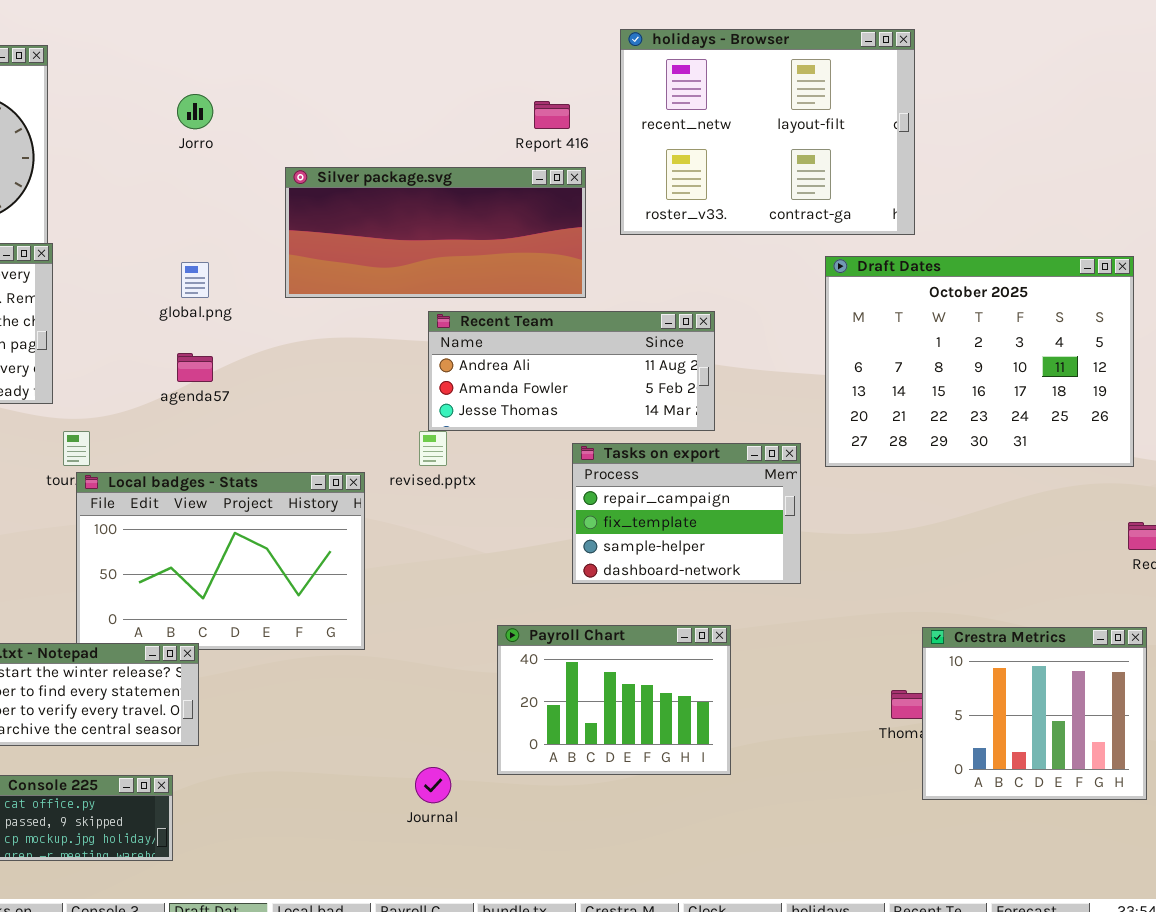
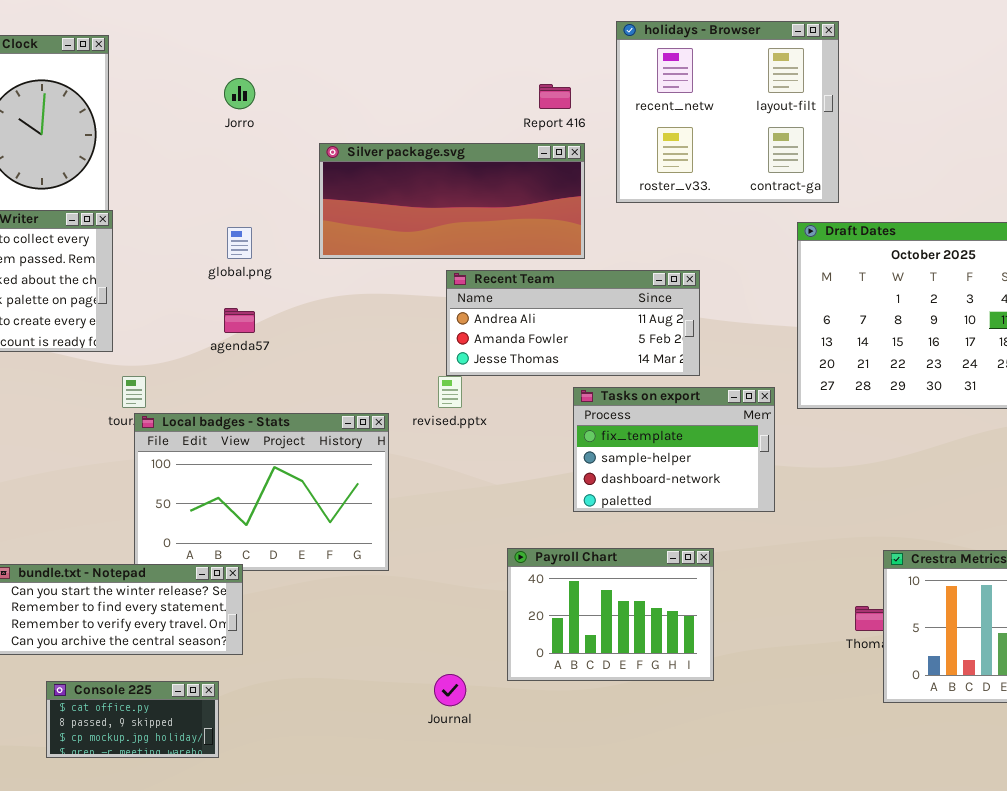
holidays - Browser: [620,29,915,235] -> [616,21,839,203], resized
Tasks on export: [572,443,801,584] -> [573,387,775,512], scrolled down 1 row

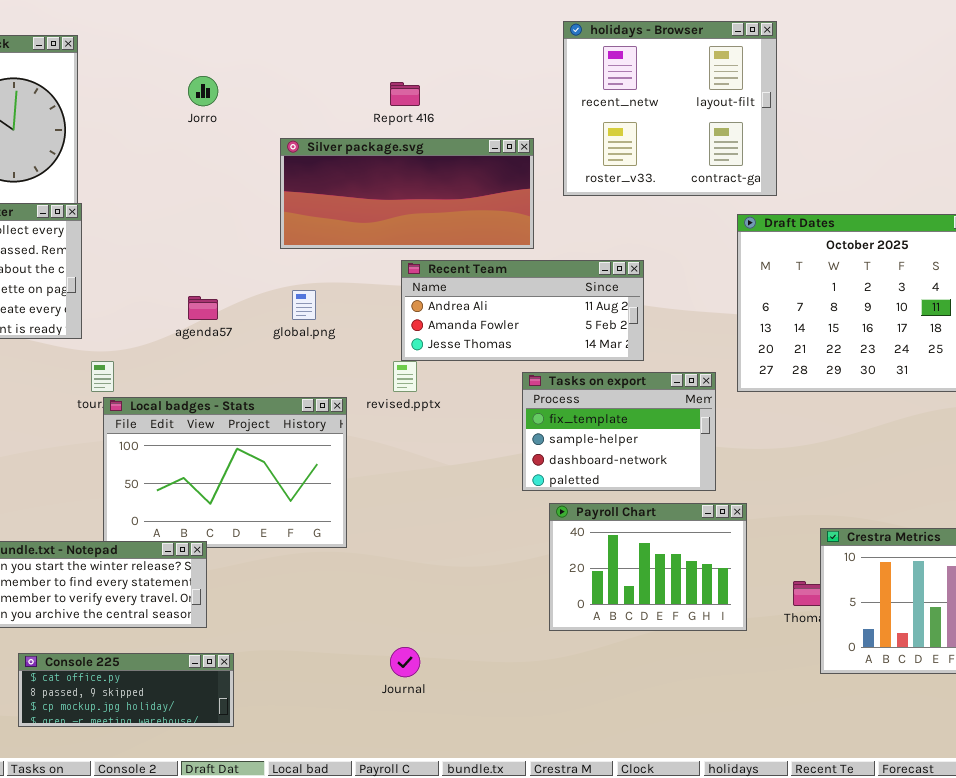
Report 416: [539,84,571,109] -> [390,82,420,106], moved
global.png: [227,227,252,259] -> [292,290,316,320], moved
Payroll Chart: [507,548,714,681] -> [549,503,747,631], moved
Console 225: [46,681,219,758] -> [18,653,234,727], resized

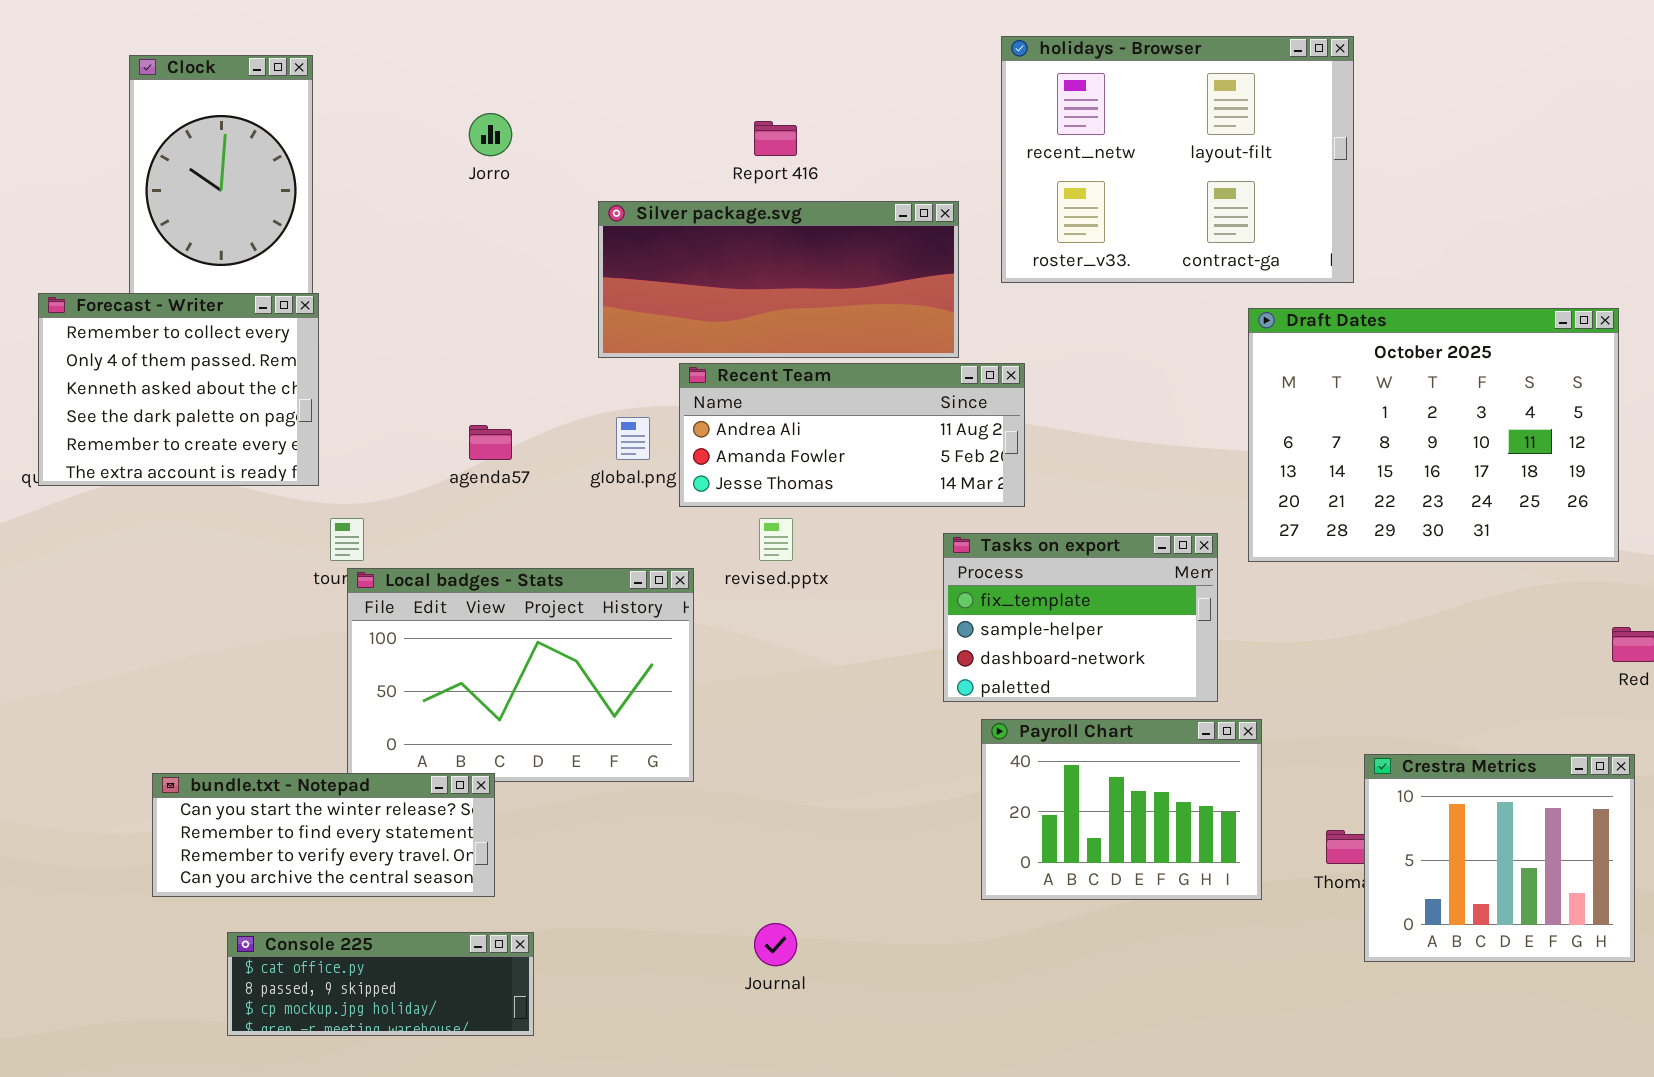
holidays - Browser: [563,21,777,196] -> [1001,36,1354,283], resized
Recent Team: [401,260,644,361] -> [679,363,1025,507], moved

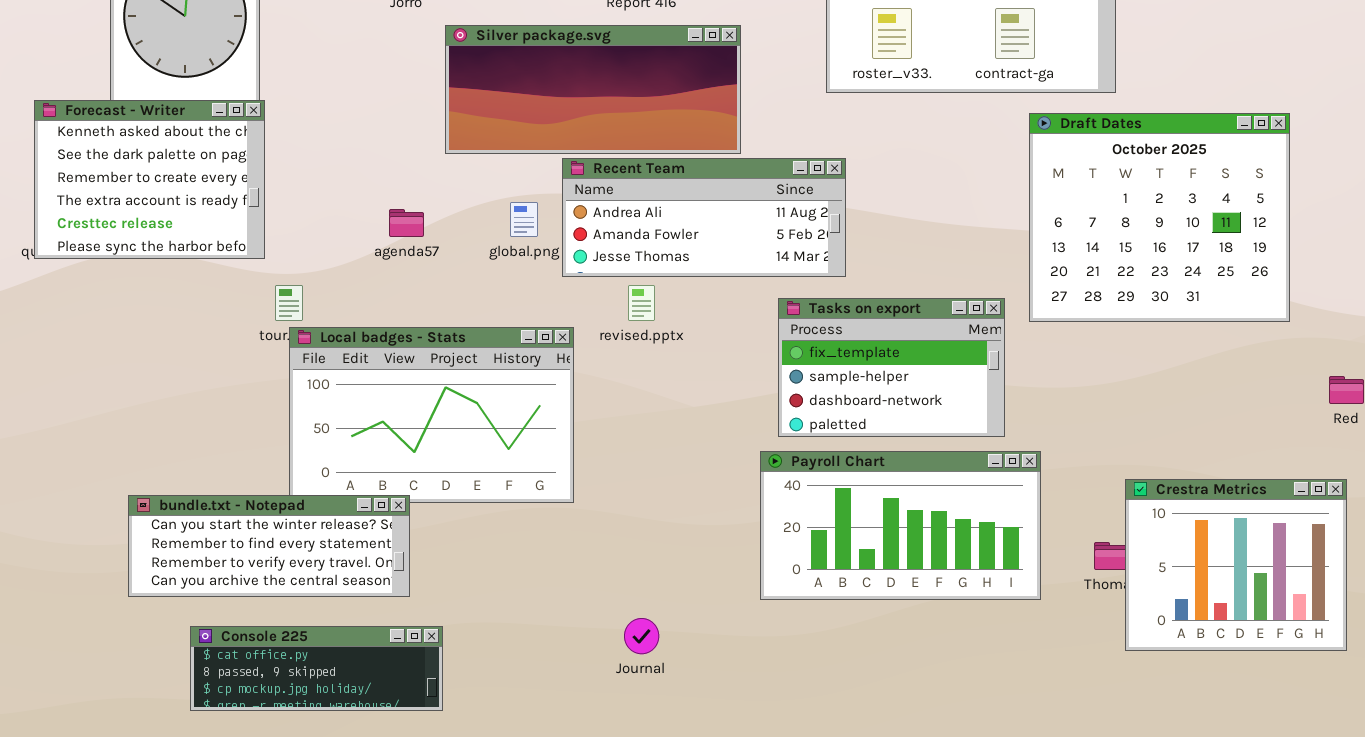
Silver package.svg: [598,201,959,358] -> [445,25,741,154], moved
Forecast - Writer: [38,293,319,486] -> [34,100,265,259], scrolled down 2 rows
Draft Dates: [1248,308,1619,562] -> [1029,113,1290,322], resized
Payroll Chart: [981,719,1262,900] -> [760,451,1041,600], resized

